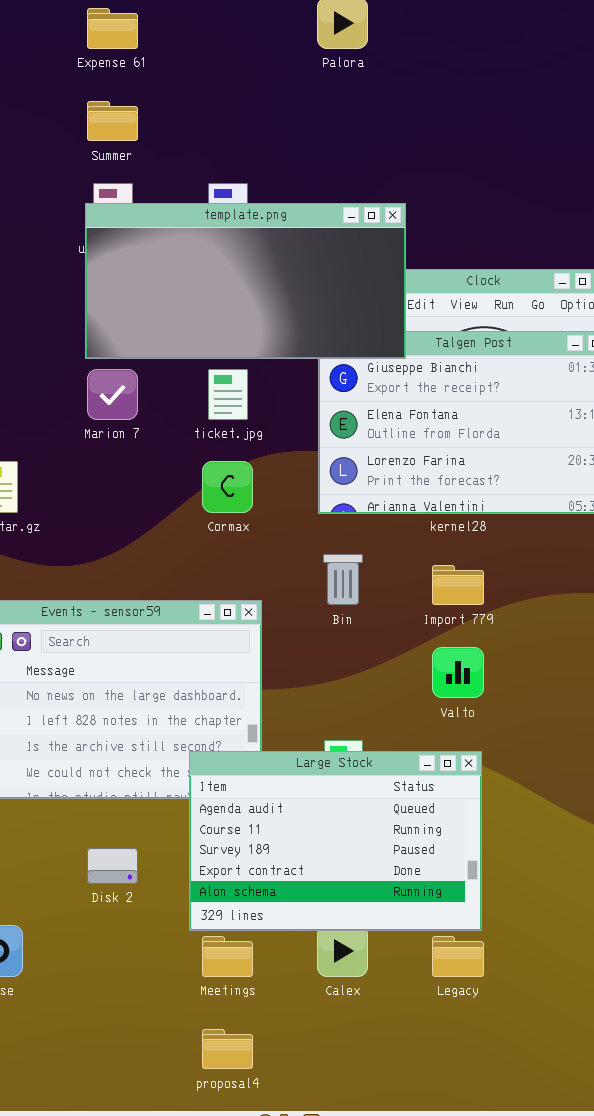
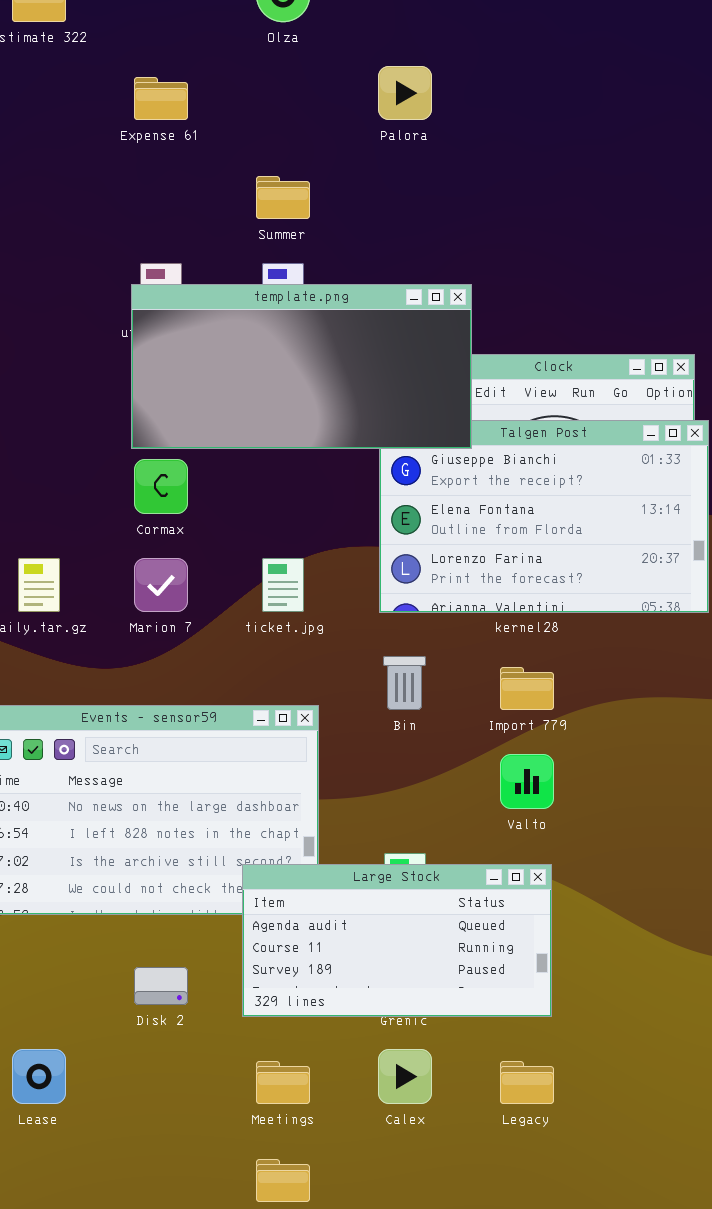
Summer: [87,101,138,141] -> [256,176,310,219], moved
Marion 7: [87,369,138,420] -> [134,558,188,612], moved
ticket.jpg: [208,369,248,420] -> [262,558,304,612], moved
Cormax: [202,461,253,513] -> [134,459,188,514], moved
Large Stock: [189,751,482,931] -> [242,864,552,1017], resized

